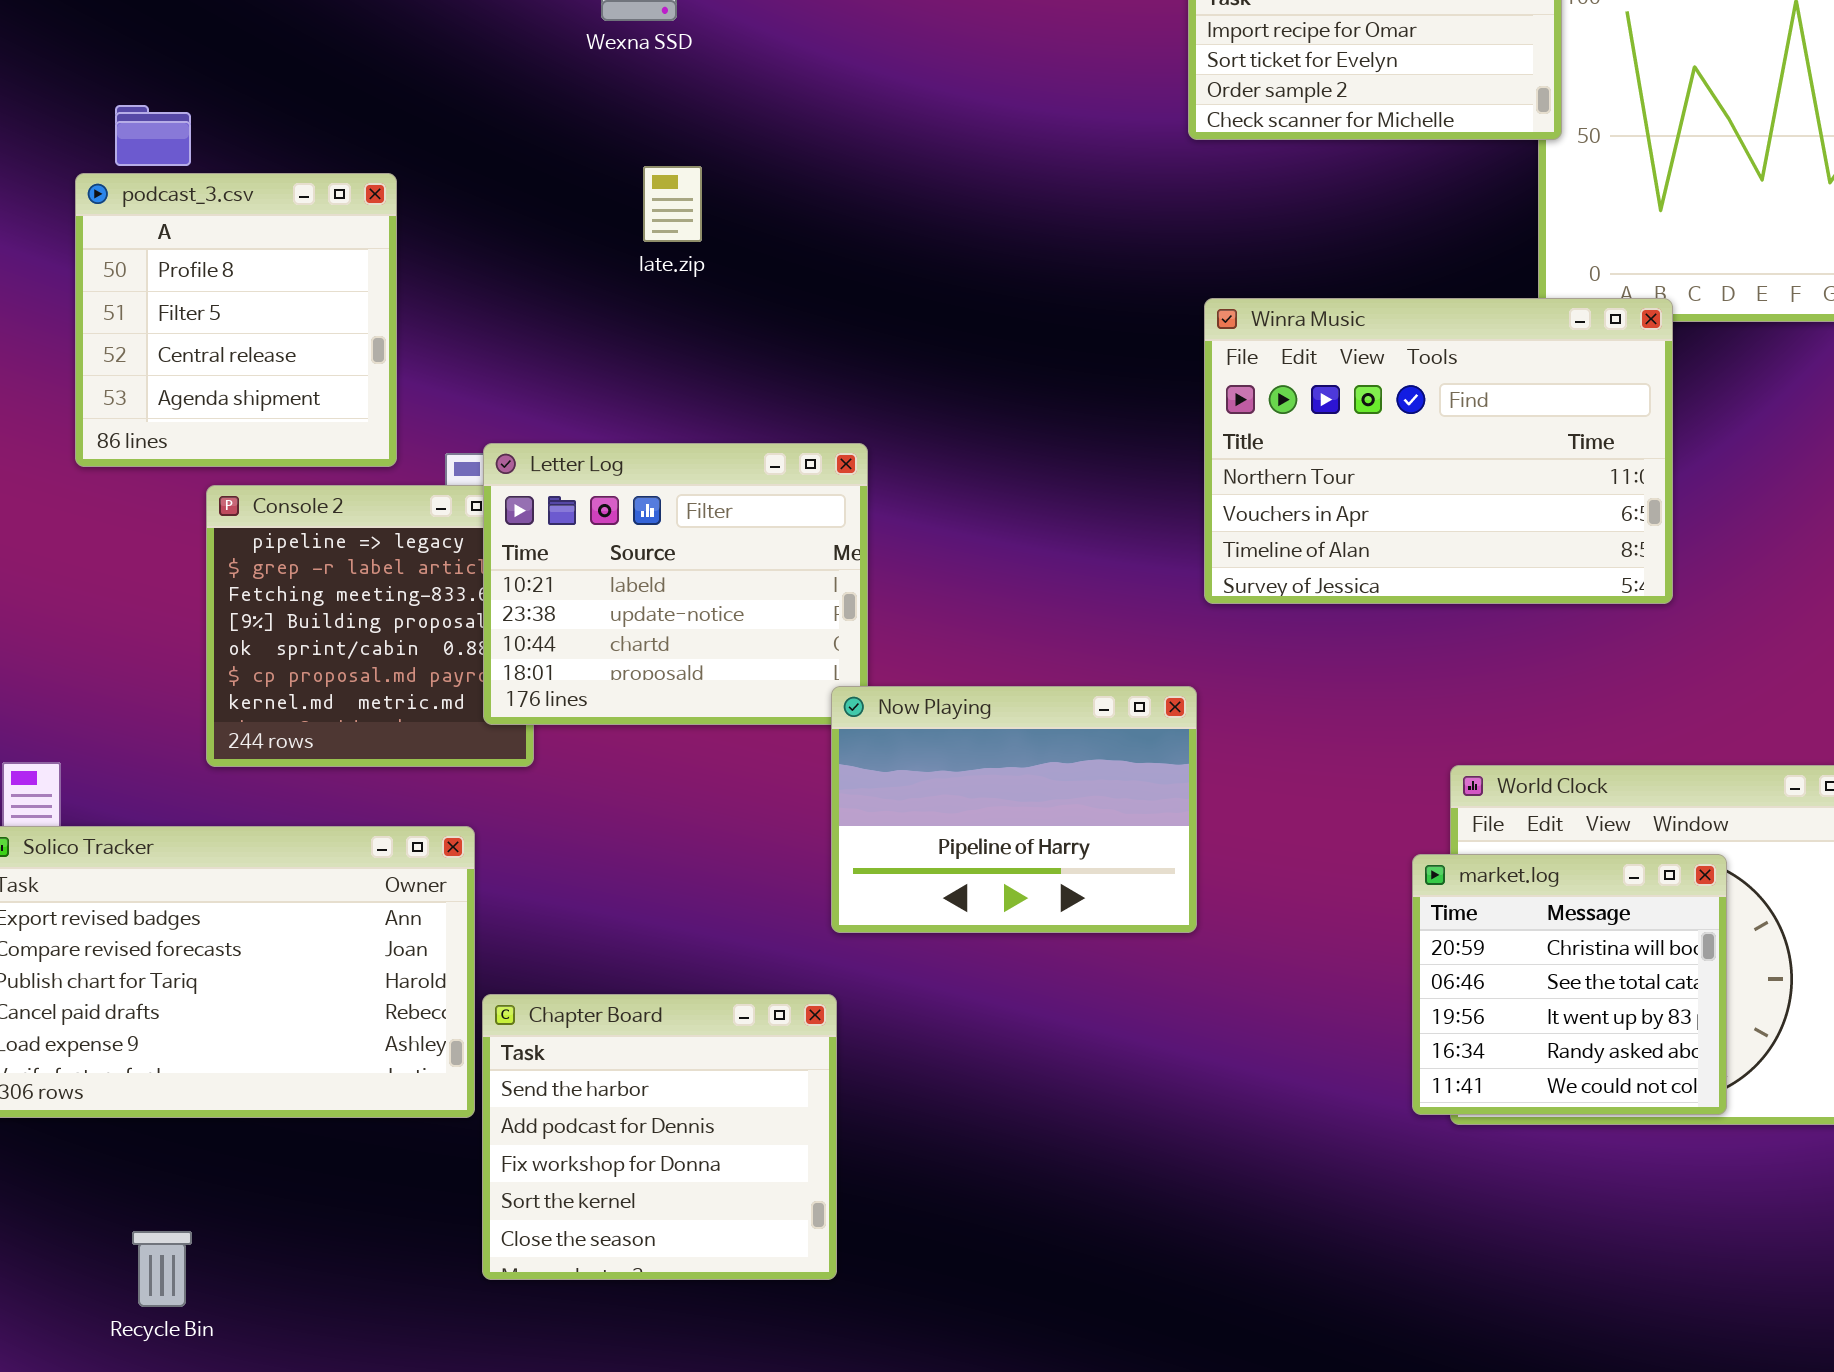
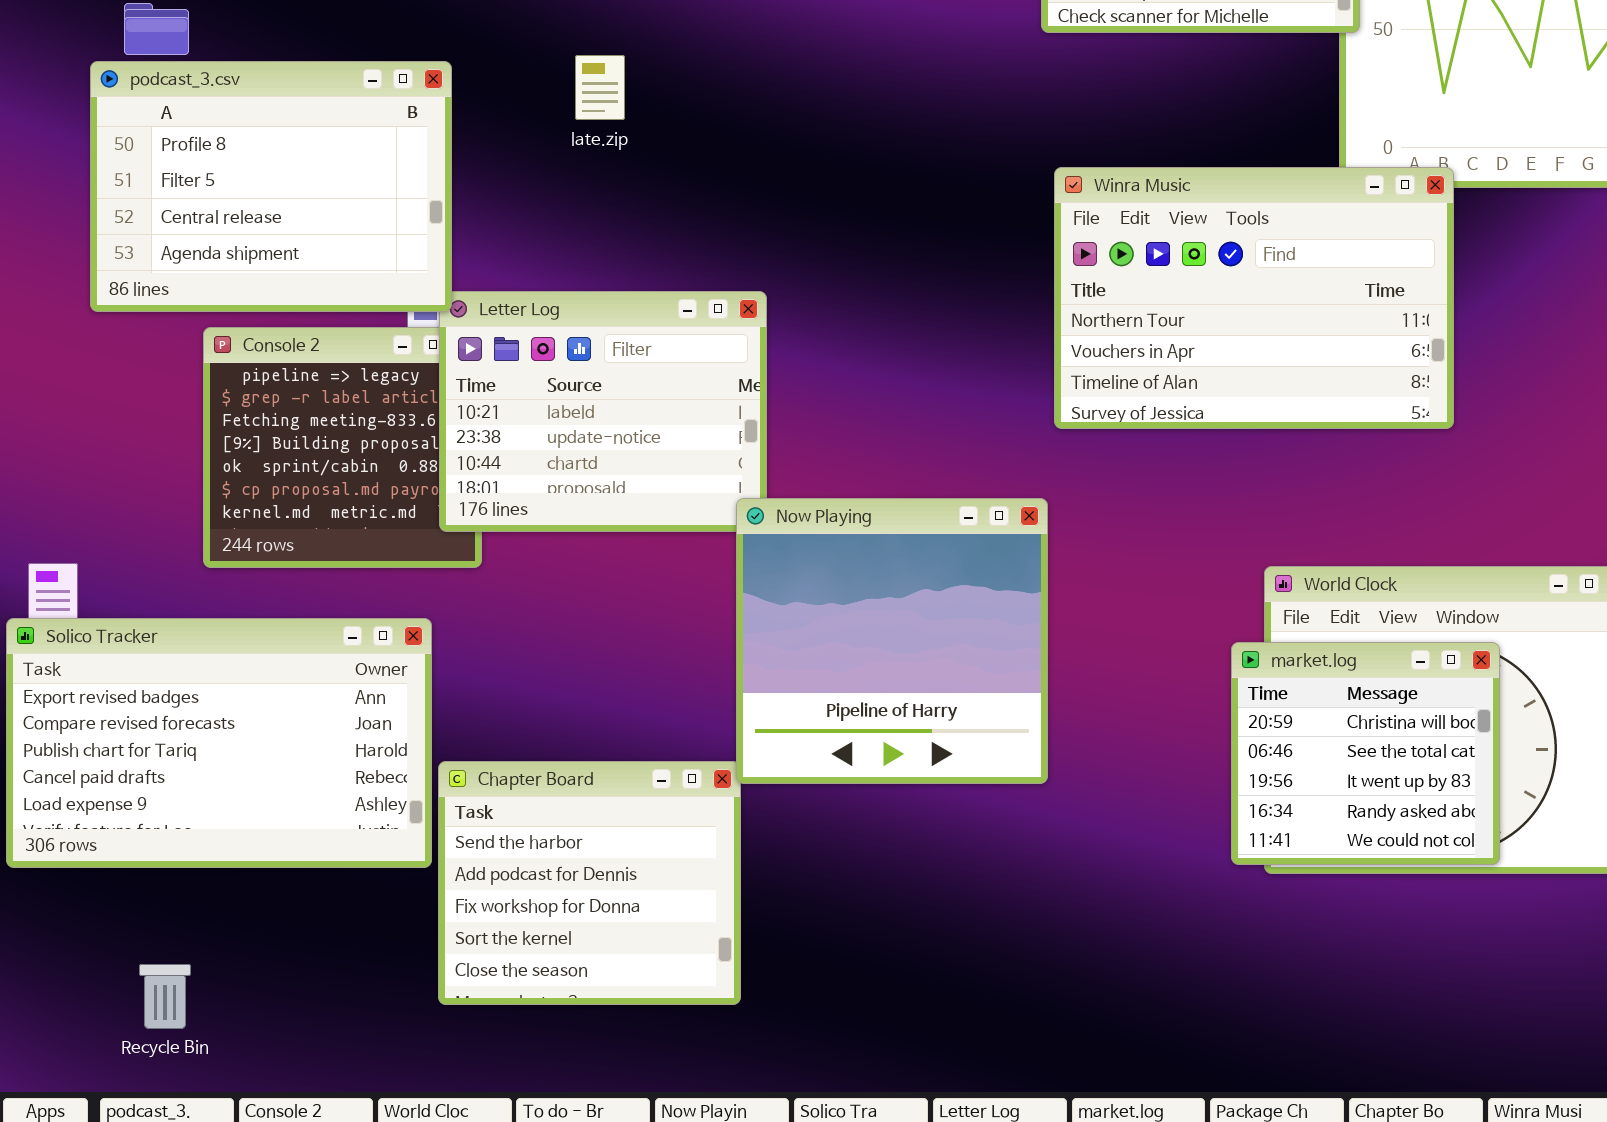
podcast_3.csv: [75,173,397,467] -> [90,61,452,312], resized
Now Playing: [831,686,1197,933] -> [736,498,1048,784], resized

